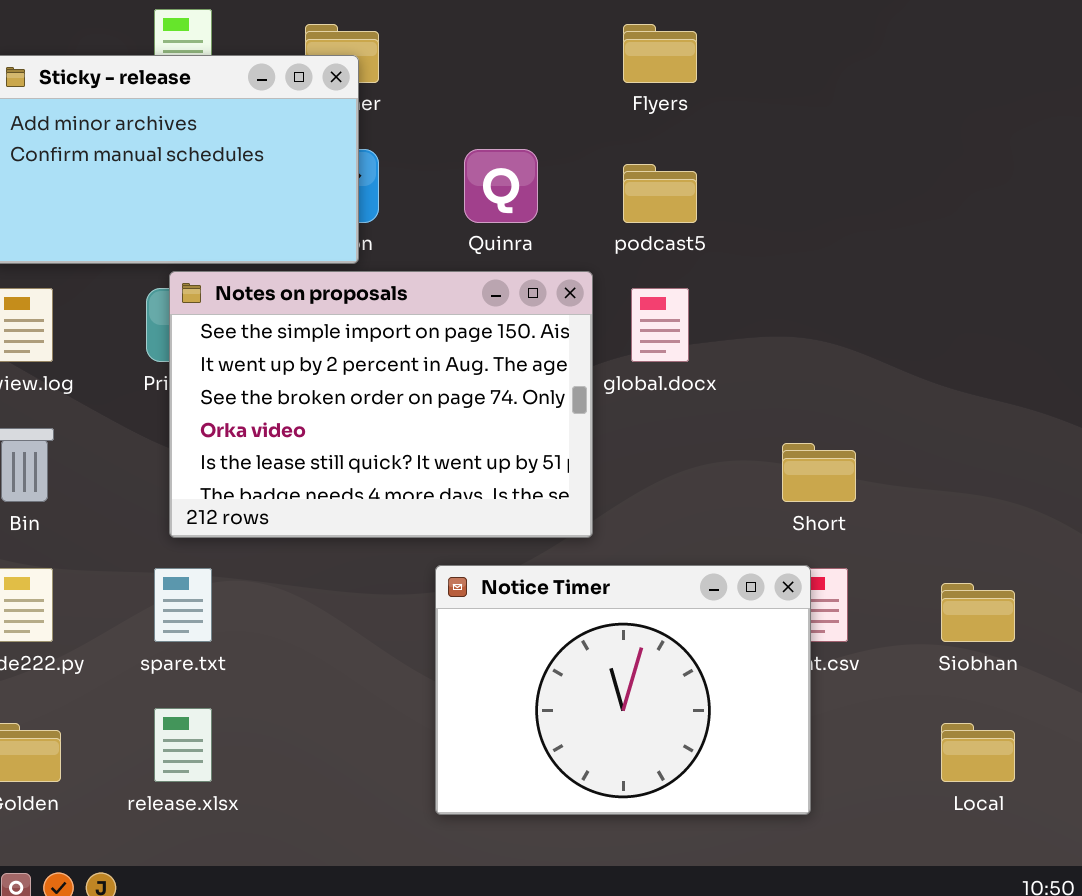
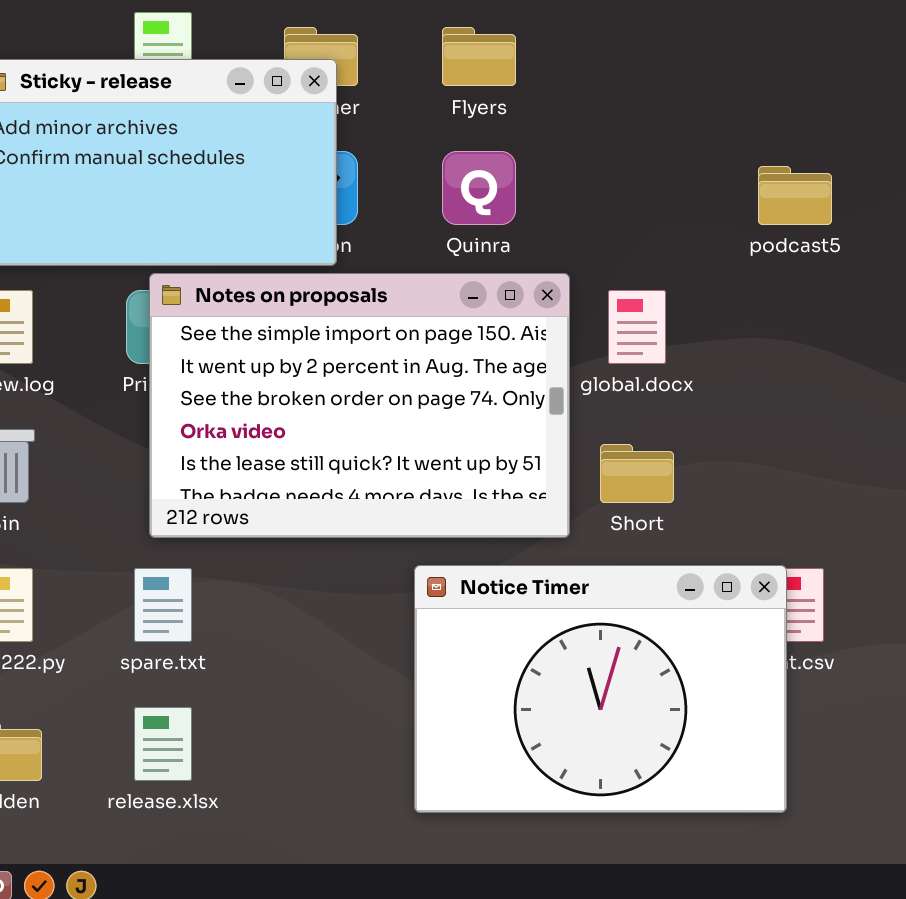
Flyers: [623,24,697,83] -> [442,27,516,86], moved
podcast5: [623,164,697,223] -> [758,166,832,225], moved
Short: [782,443,856,502] -> [600,444,674,503], moved

